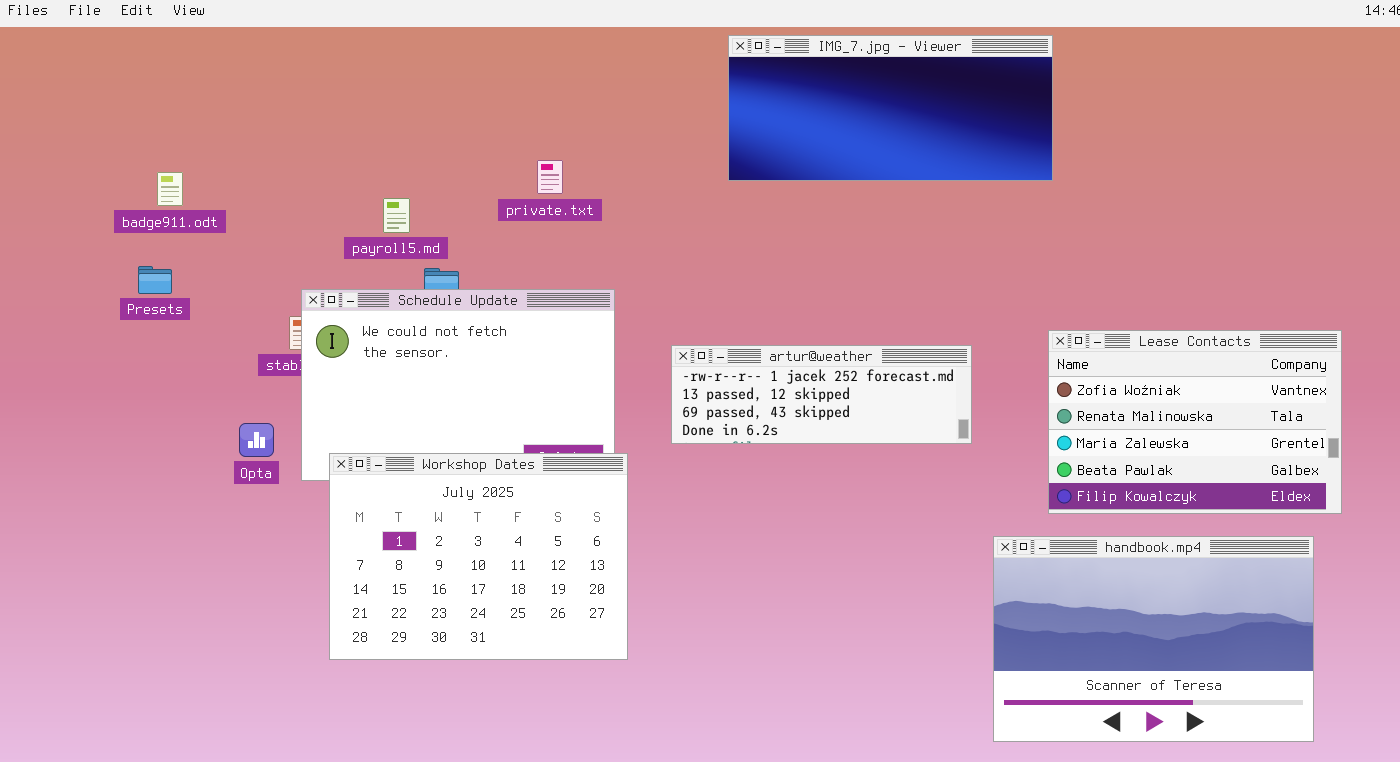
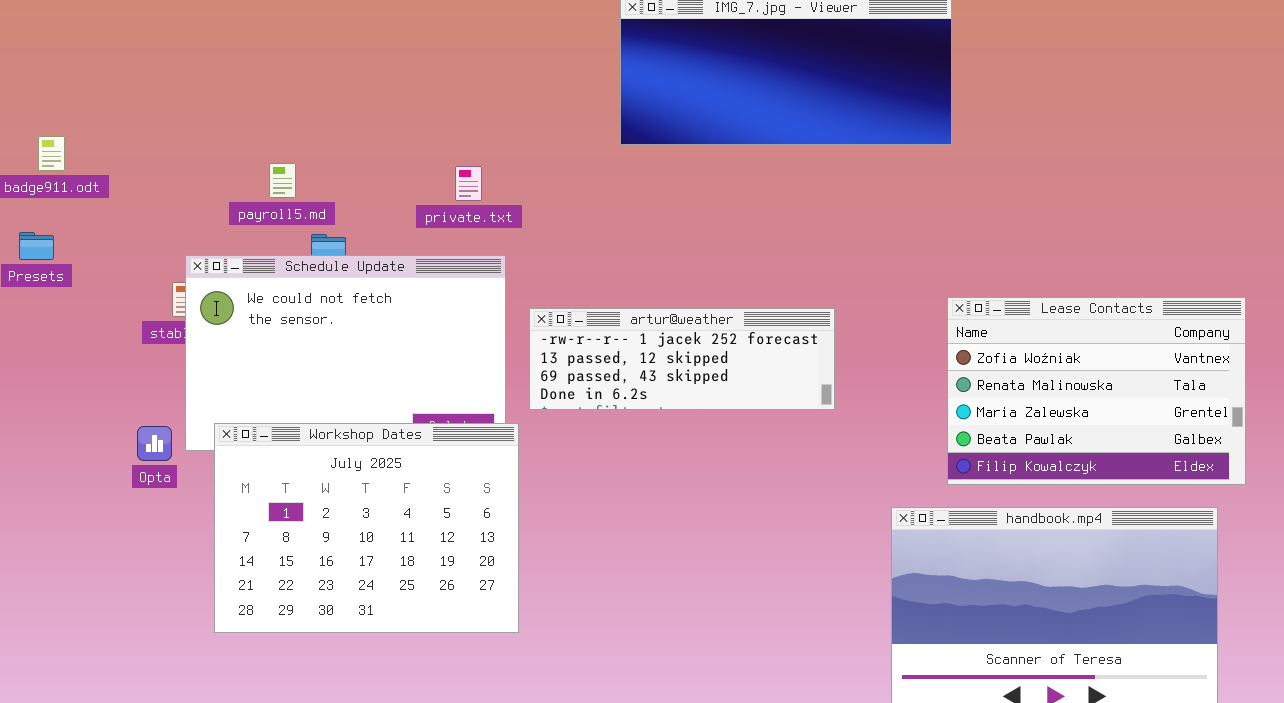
private.txt: [537,160,563,194] -> [455,166,482,201], moved
artur@weather: [671,345,972,444] -> [529,308,835,410], moved
Opta: [239,423,274,457] -> [137,426,172,461], moved

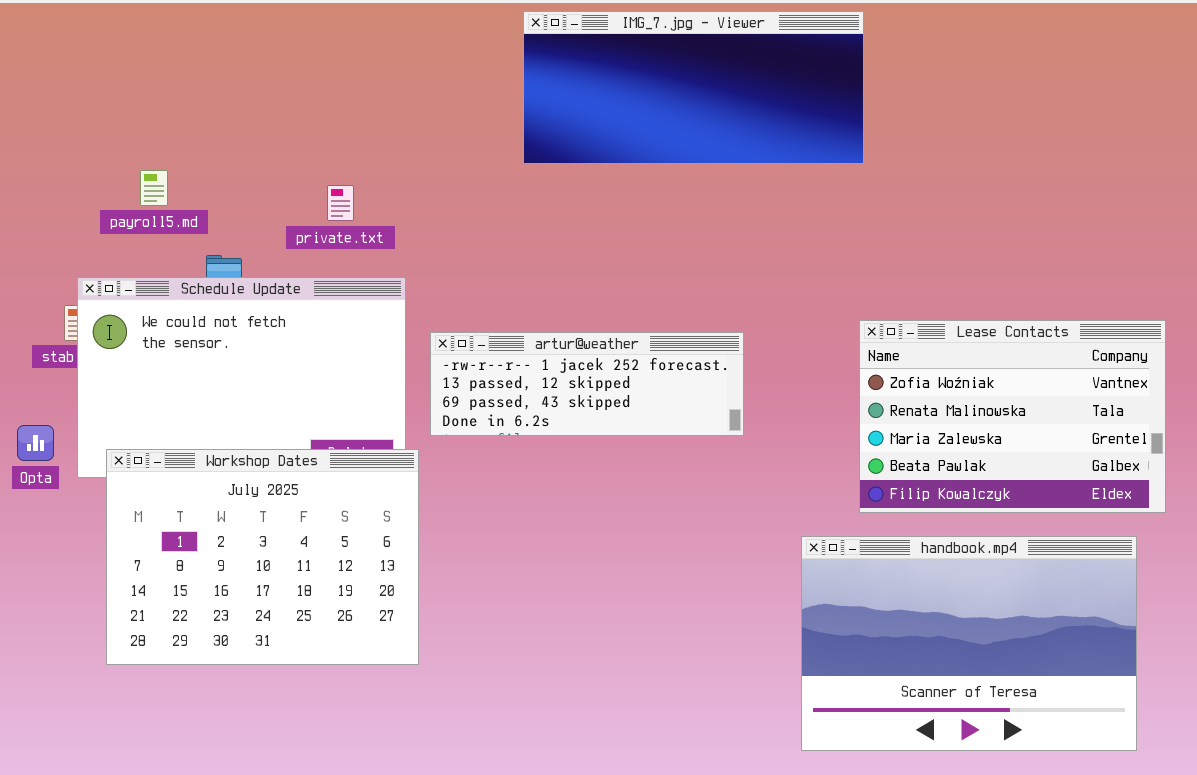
payroll5.md: [269,163,296,198] -> [140,170,168,206], moved
private.txt: [455,166,482,201] -> [327,185,354,221], moved
Opta: [137,426,172,461] -> [17,425,54,461], moved

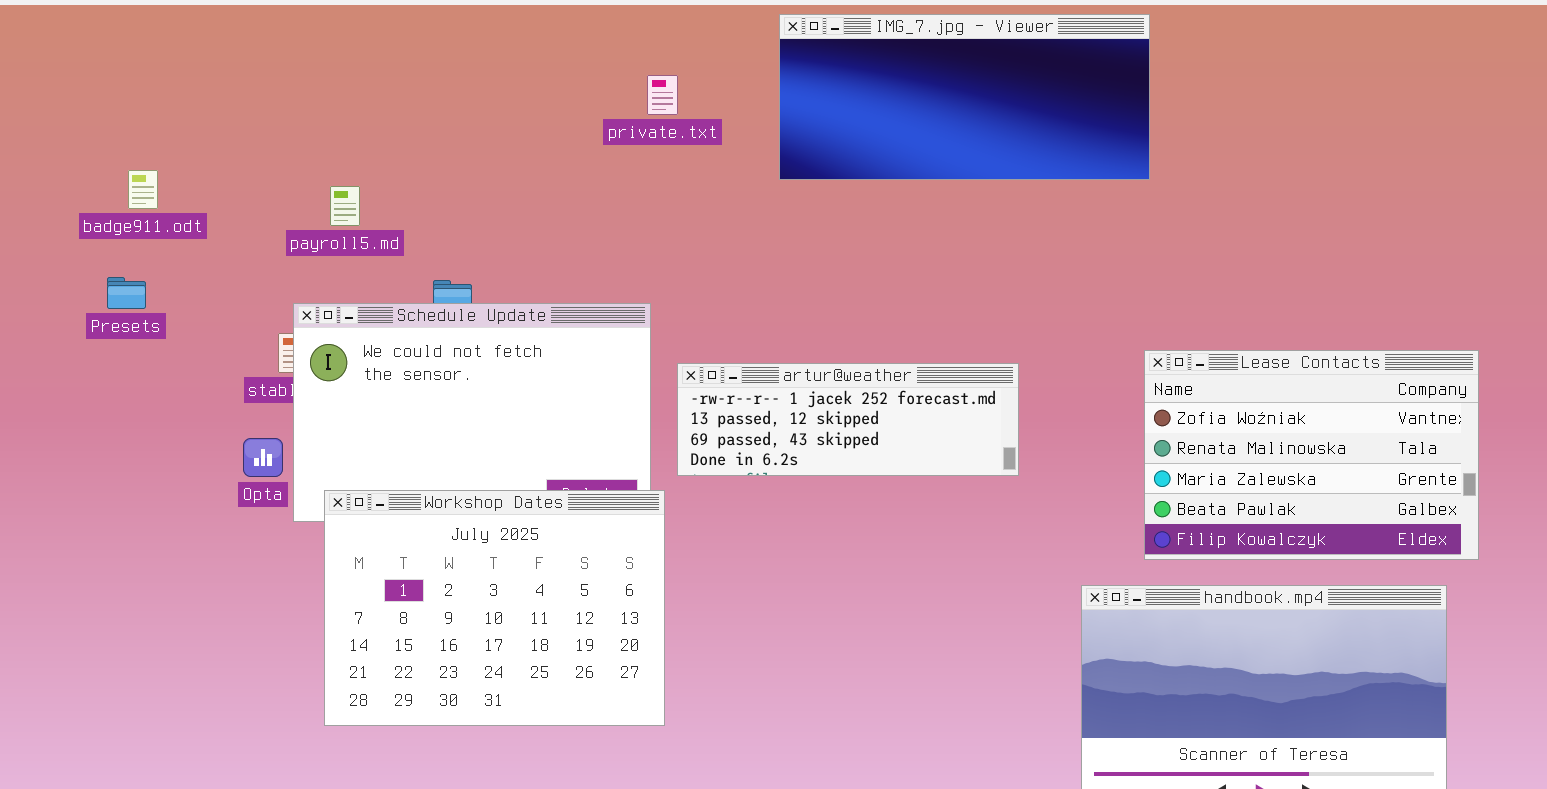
payroll5.md: [140,170,168,206] -> [330,186,360,226], moved
private.txt: [327,185,354,221] -> [647,75,678,115], moved
Opta: [17,425,54,461] -> [243,438,283,477], moved

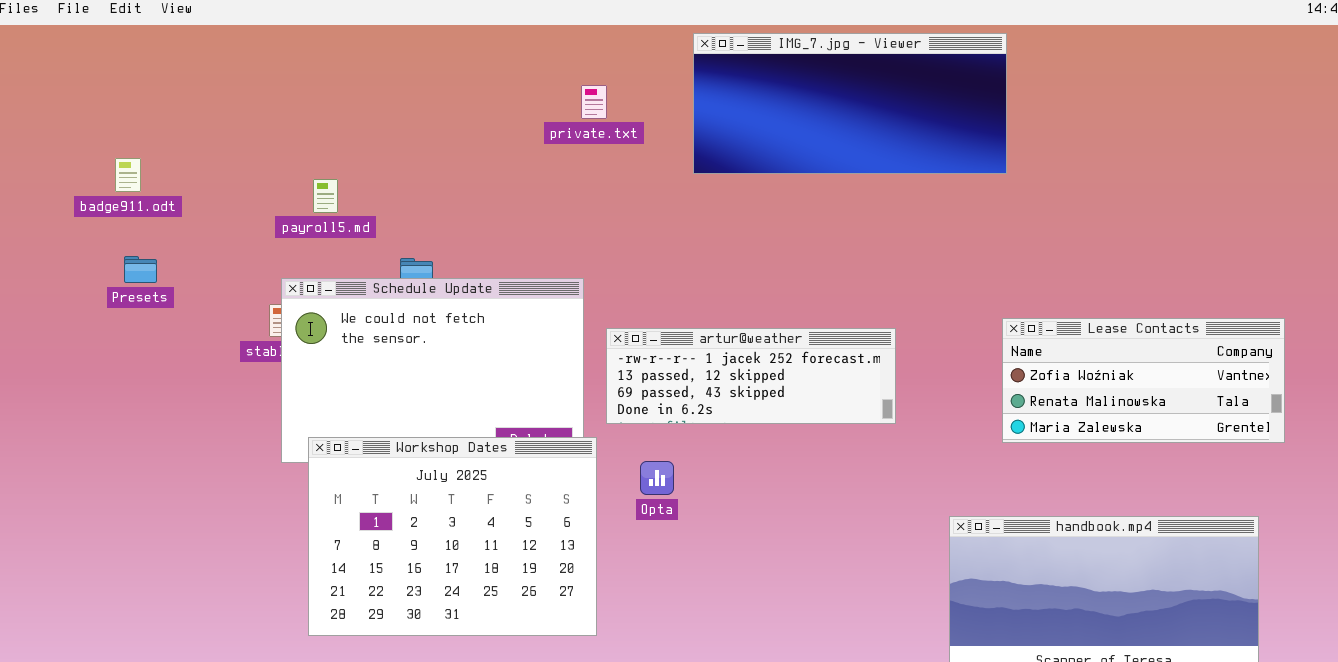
badge911.odt: [128,170,158,209] -> [115,158,141,192], moved
Lease Contacts: [1144,350,1479,560] -> [1002,318,1285,443], resized
Opta: [243,438,283,477] -> [640,461,674,495], moved

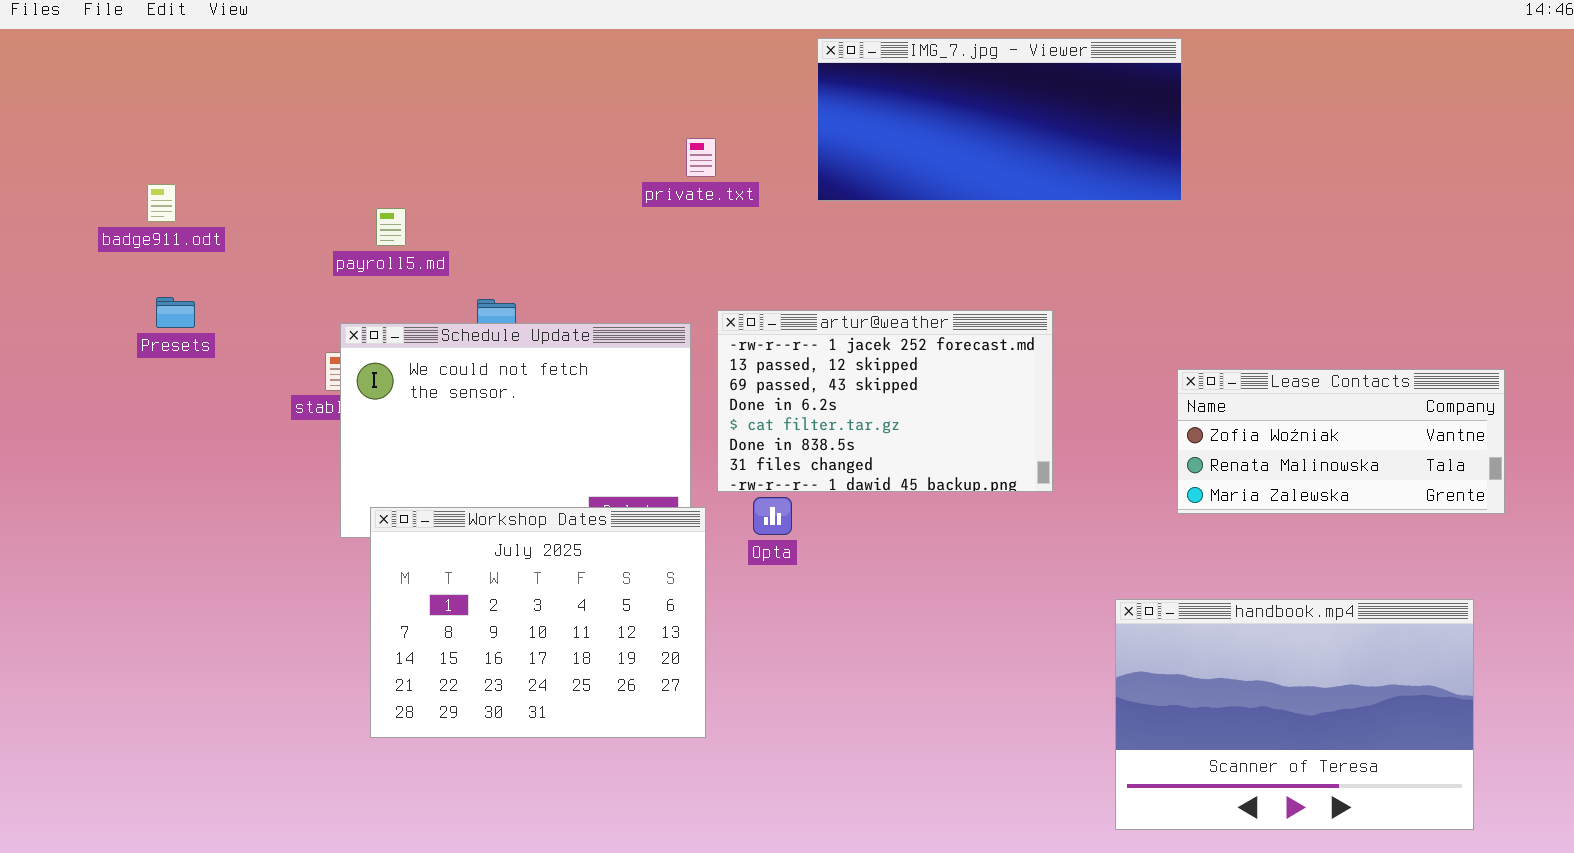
private.txt: [581,85,607,119] -> [686,138,716,177], moved
artur@weather: [606,328,896,424] -> [717,310,1053,492], resized
Opta: [640,461,674,495] -> [753,497,792,535], moved

